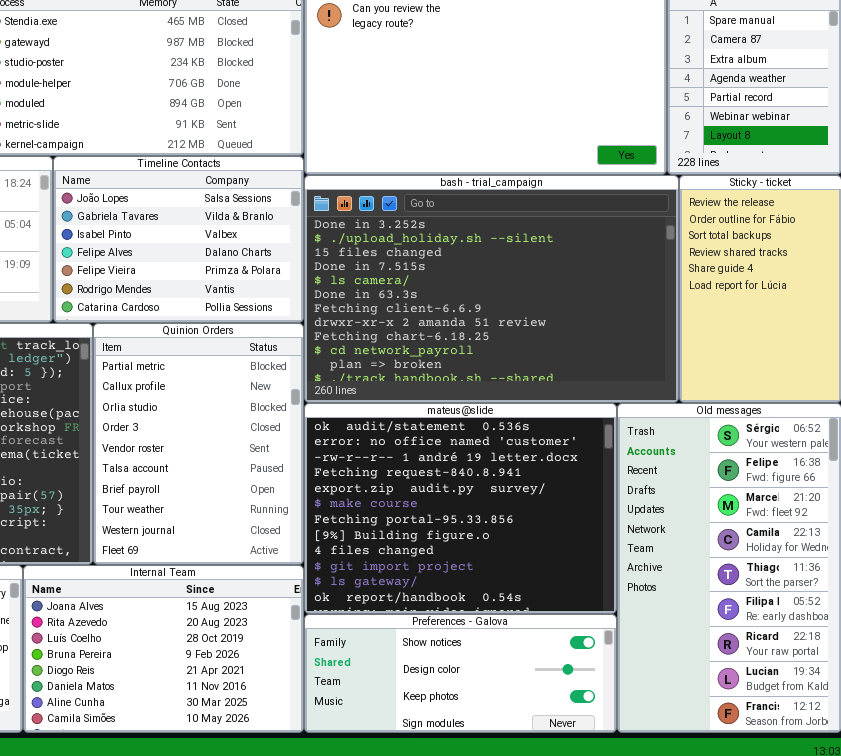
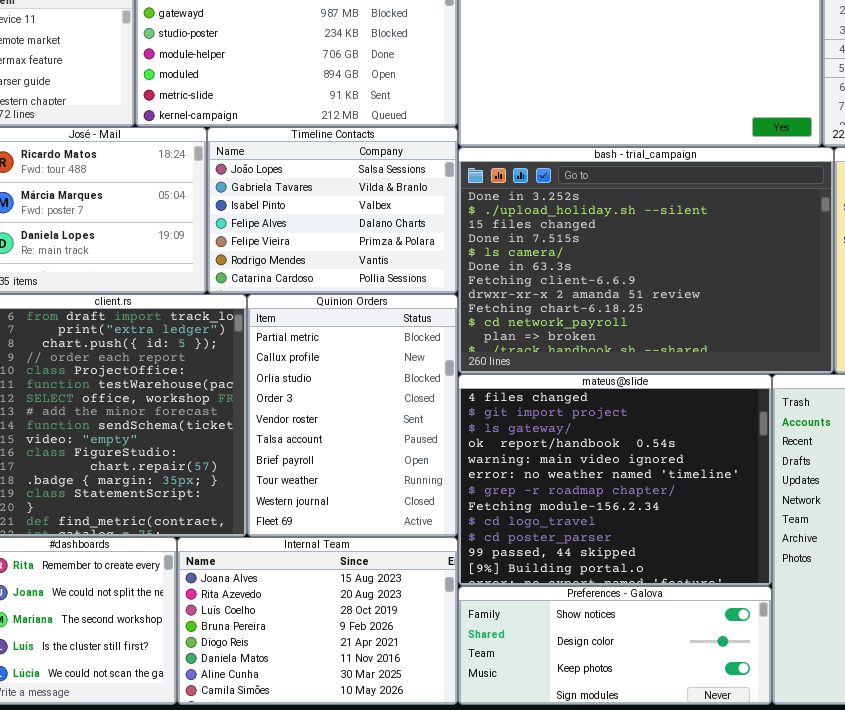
mateus@slide: [304,403,617,614] -> [458,374,772,586], scrolled down 8 rows

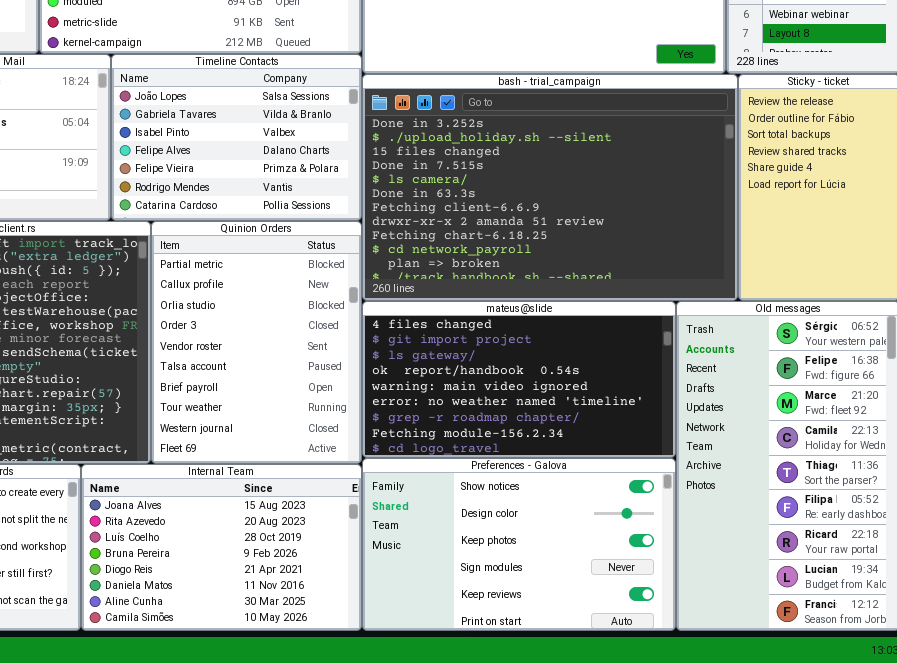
mateus@slide: [458,374,772,586] -> [362,301,676,458], resized
Preferences - Galova: [458,586,772,705] -> [362,458,676,631], resized

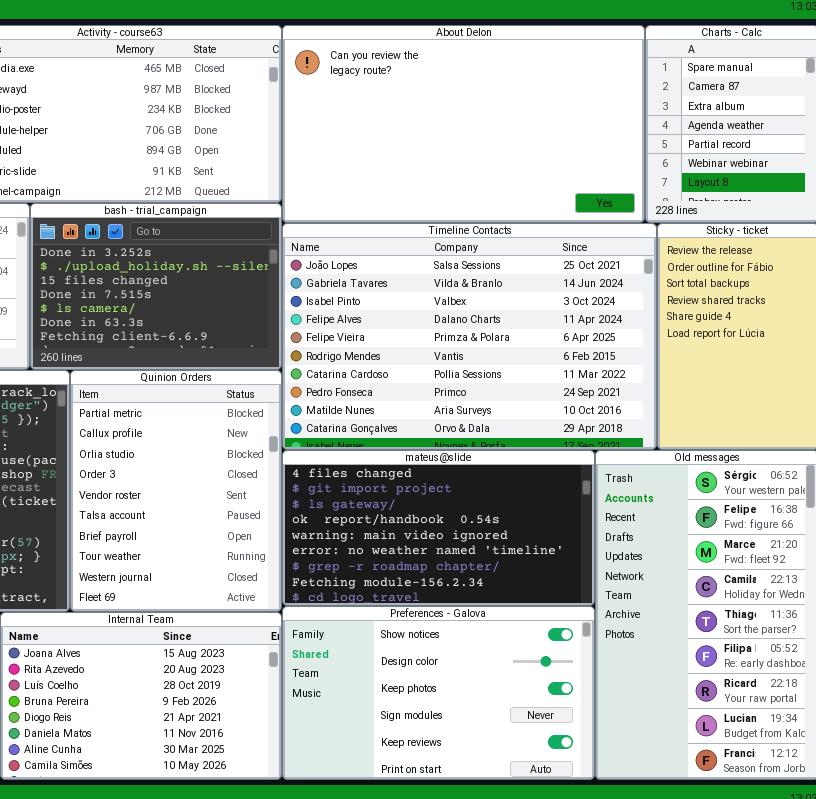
Timeline Contacts: [111,54,362,221] -> [282,223,657,450], moved, resized
bash - trial_campaign: [362,74,738,301] -> [30,203,282,370], moved, resized

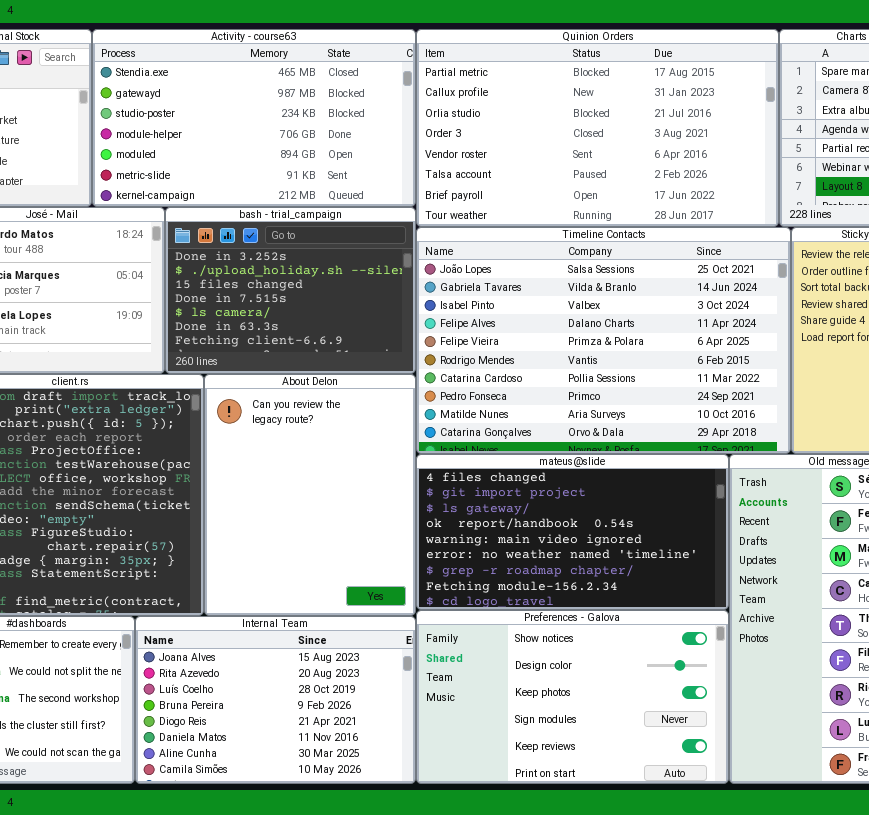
About Delon: [282,25,645,223] -> [204,374,416,616], moved, resized
Quinion Orders: [70,370,282,612] -> [416,29,779,227], moved, resized

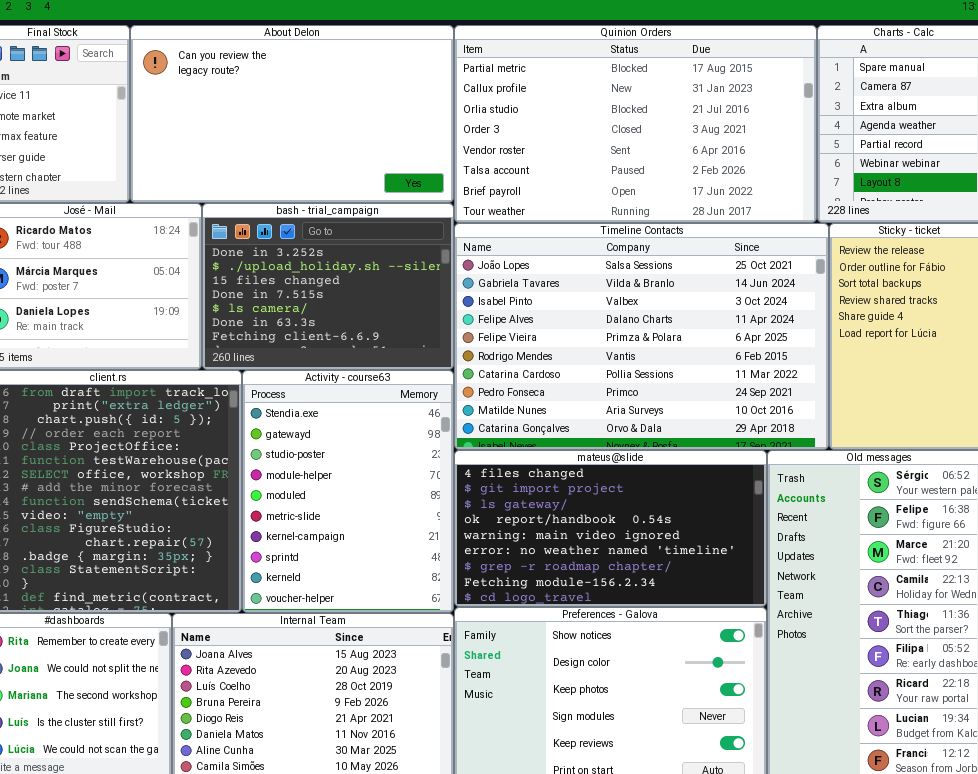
Activity - course63: [92,29,416,207] -> [242,370,454,613], moved, resized
About Delon: [204,374,416,616] -> [130,25,454,203], moved, resized

